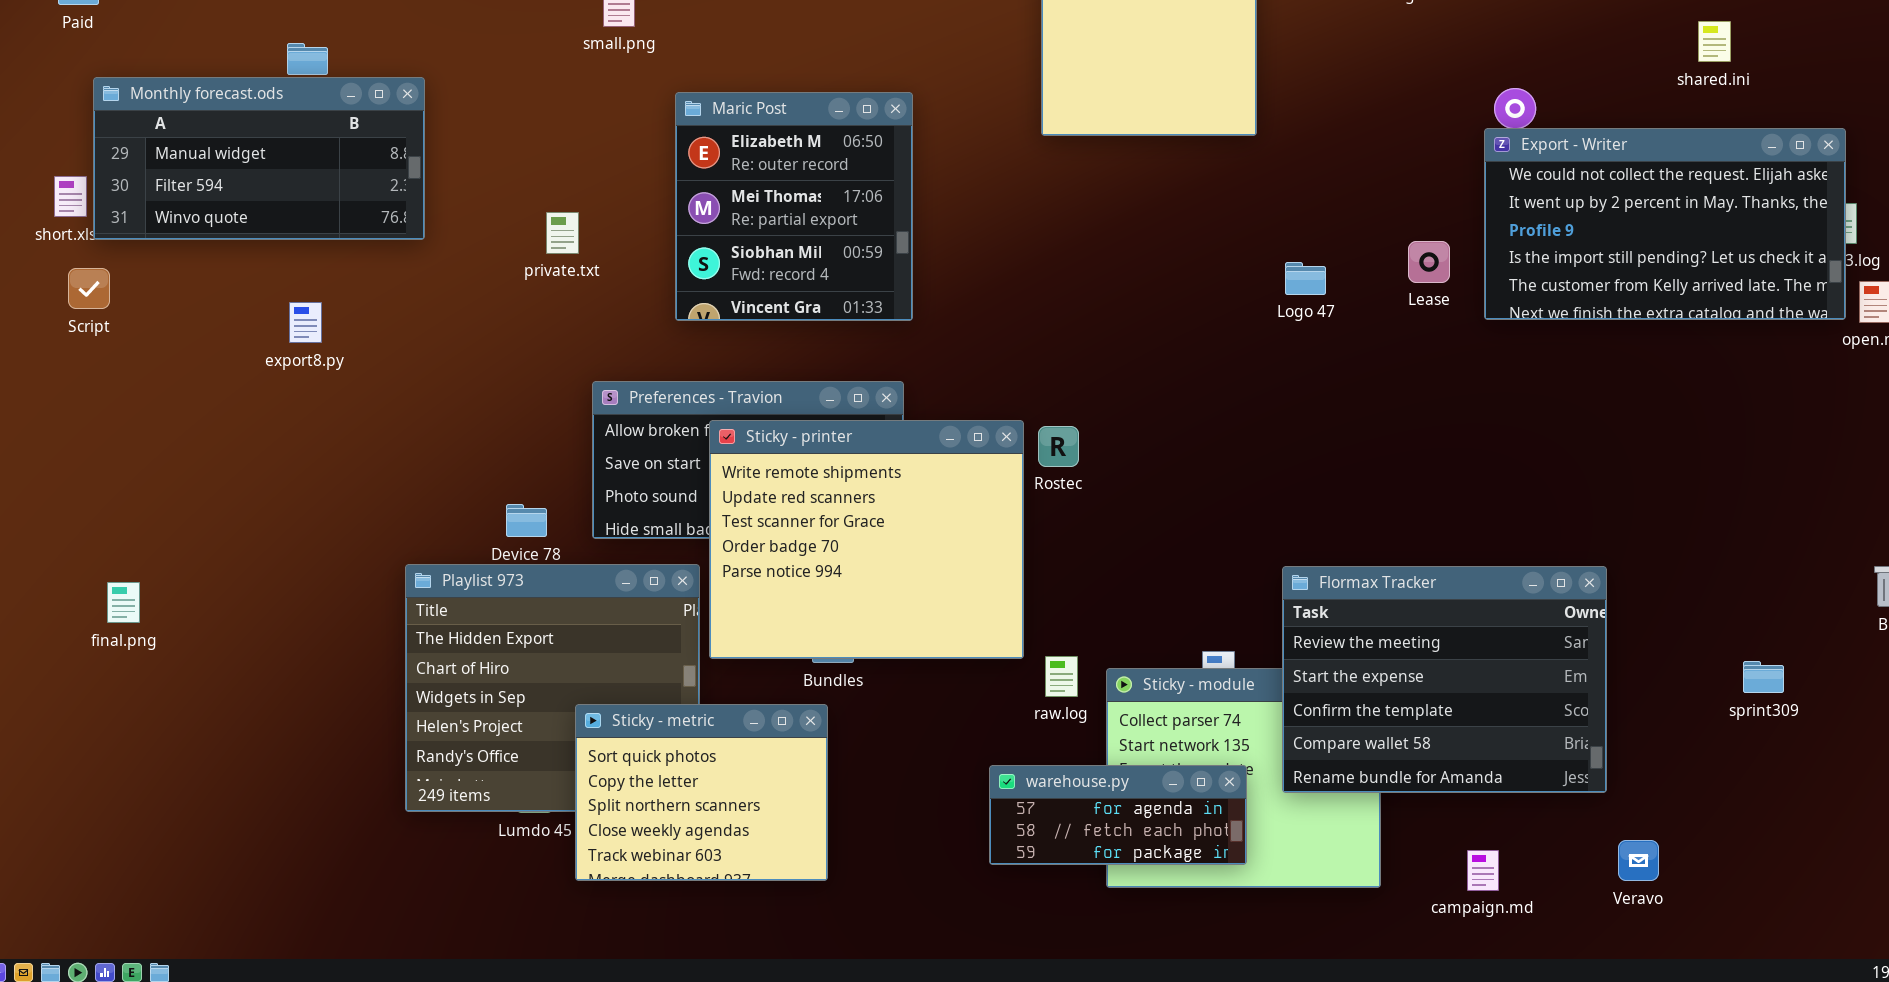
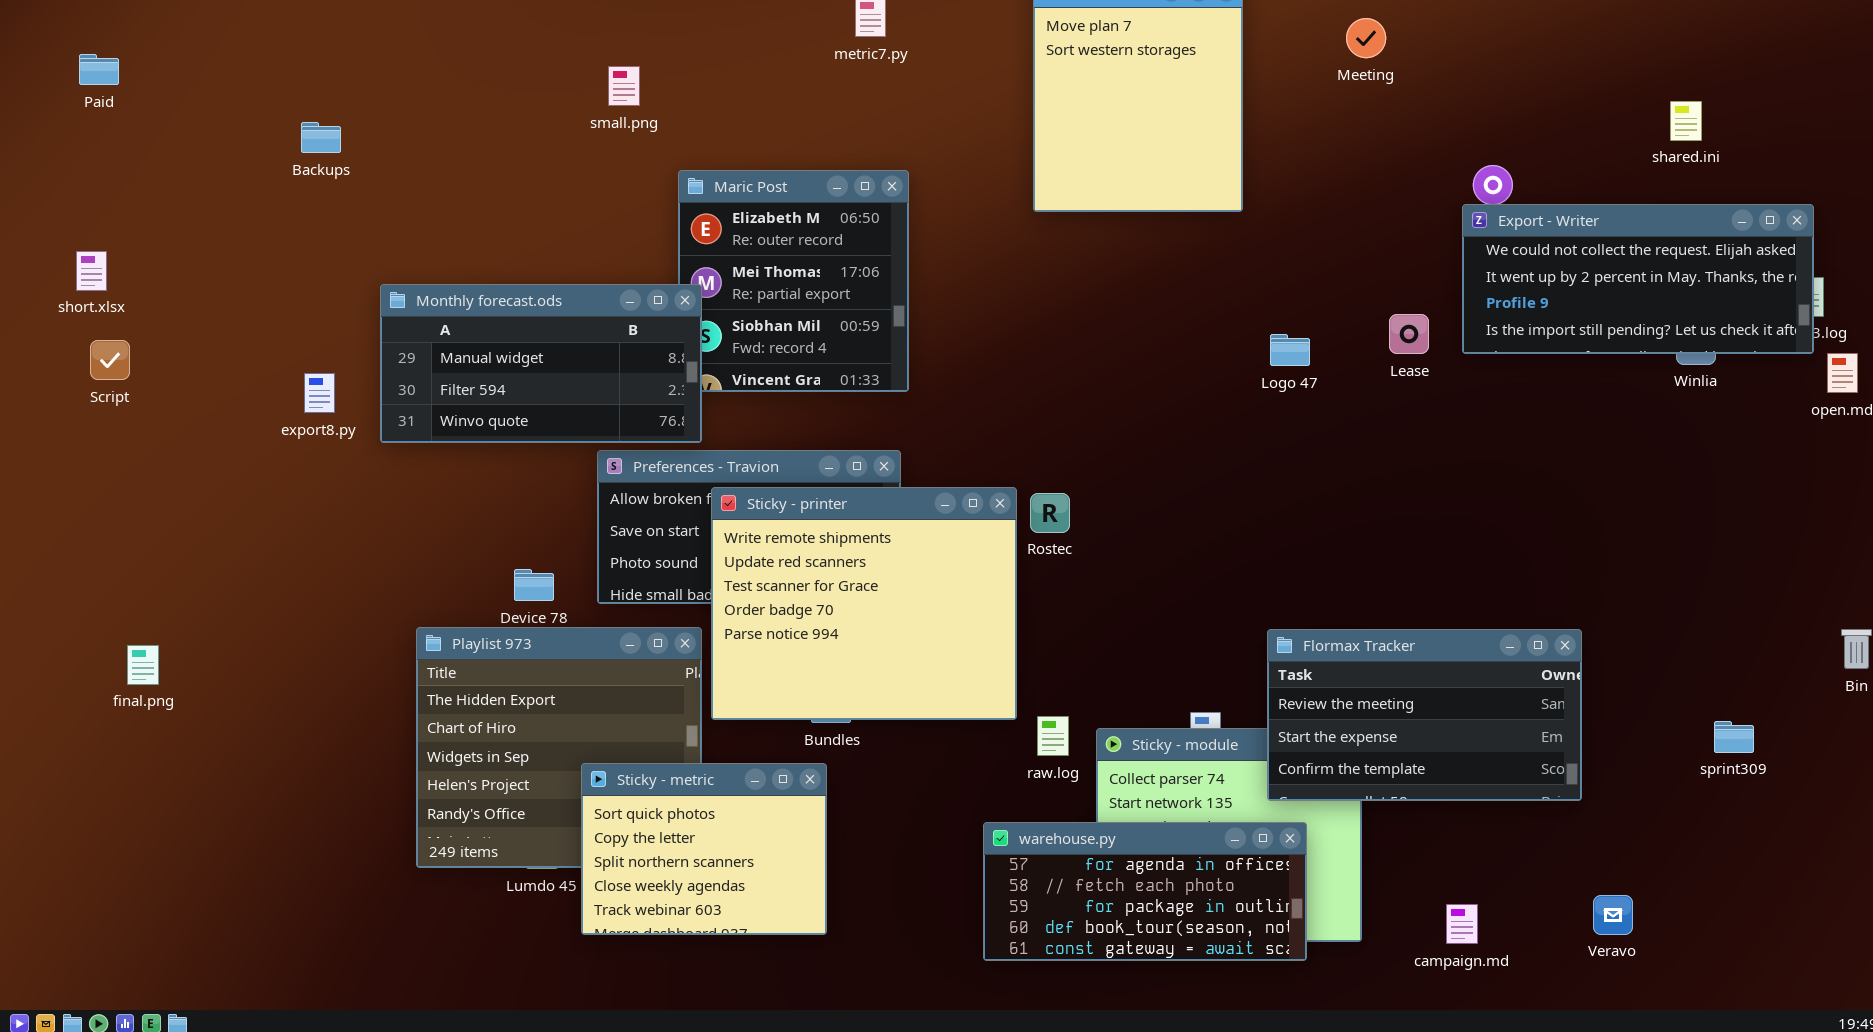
Monthly forecast.ods: [93,77,425,240] -> [380,284,702,443], moved
Export - Writer: [1484,128,1846,320] -> [1462,204,1814,354], resized
Flormax Tracker: [1282,566,1607,793] -> [1267,629,1582,801], resized
warehouse.py: [989,765,1247,865] -> [983,822,1307,961], resized

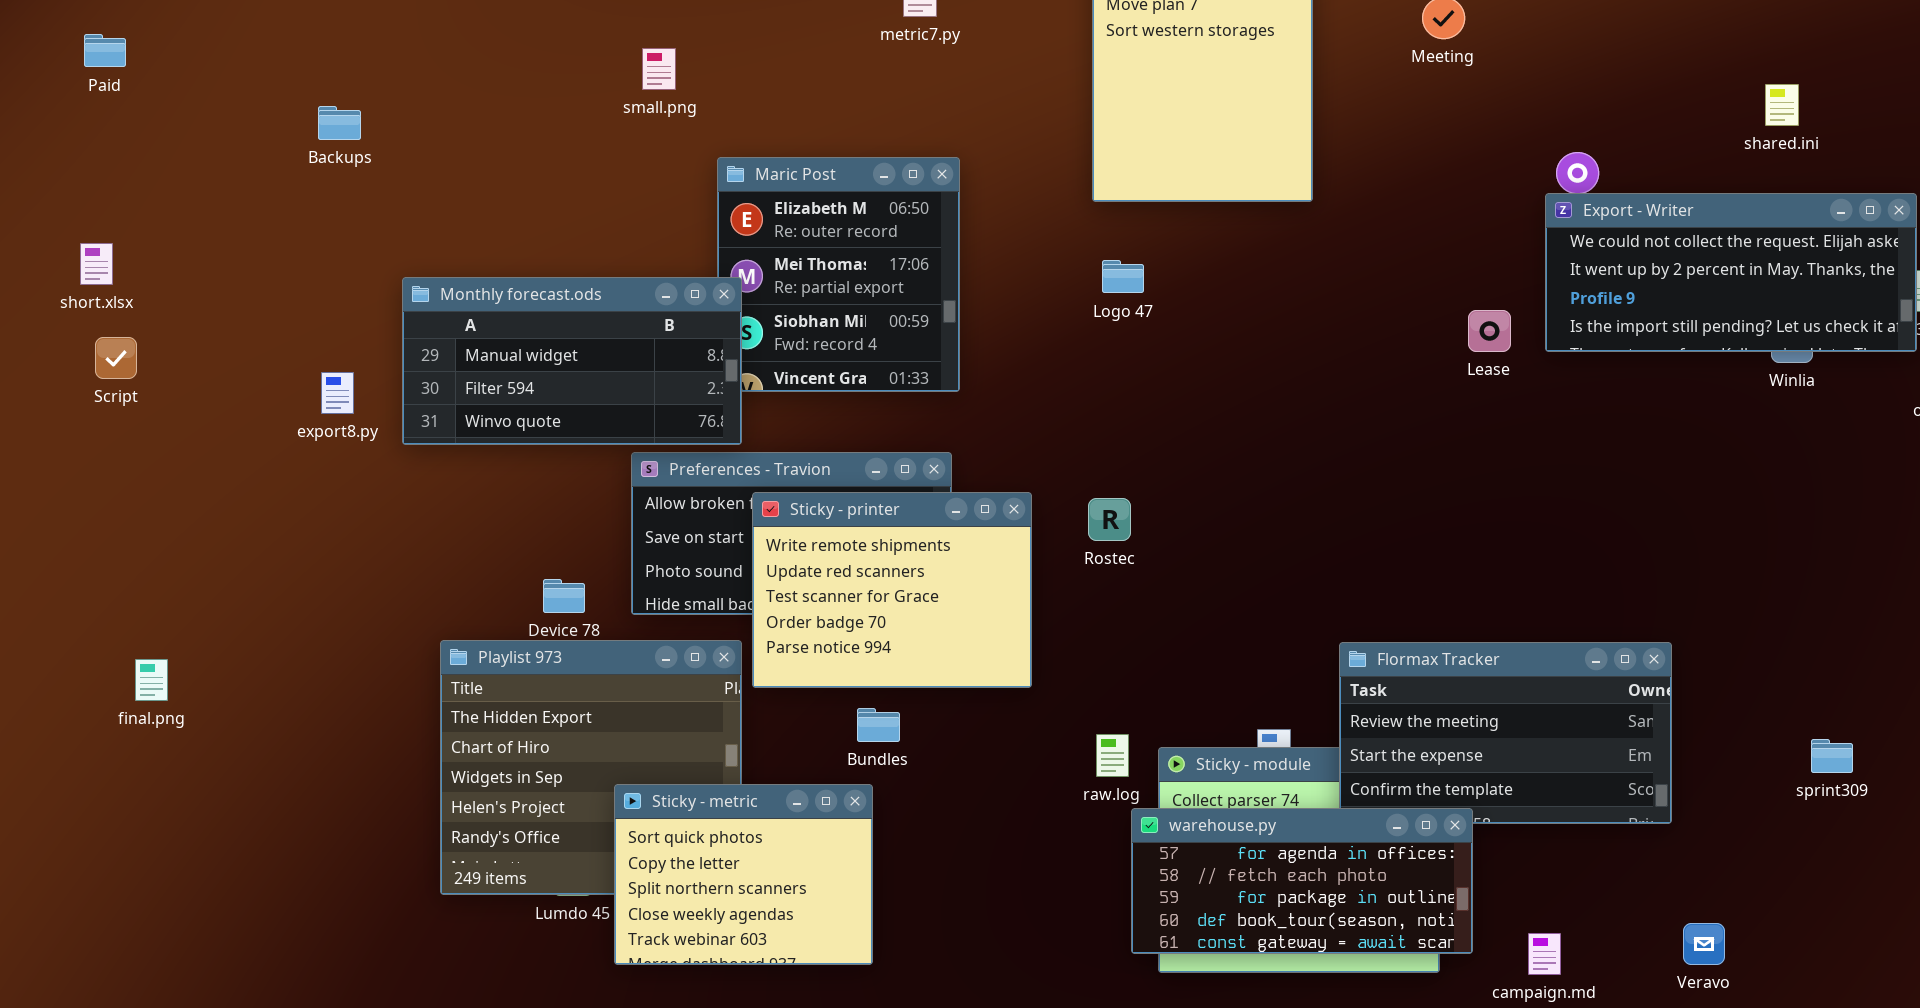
Logo 47: [1270,334,1310,366] -> [1102,260,1144,293], moved
Sticky - printer: [711,487,1017,720] -> [752,492,1032,688], resized
warehouse.py: [983,822,1307,961] -> [1131,808,1473,954], moved

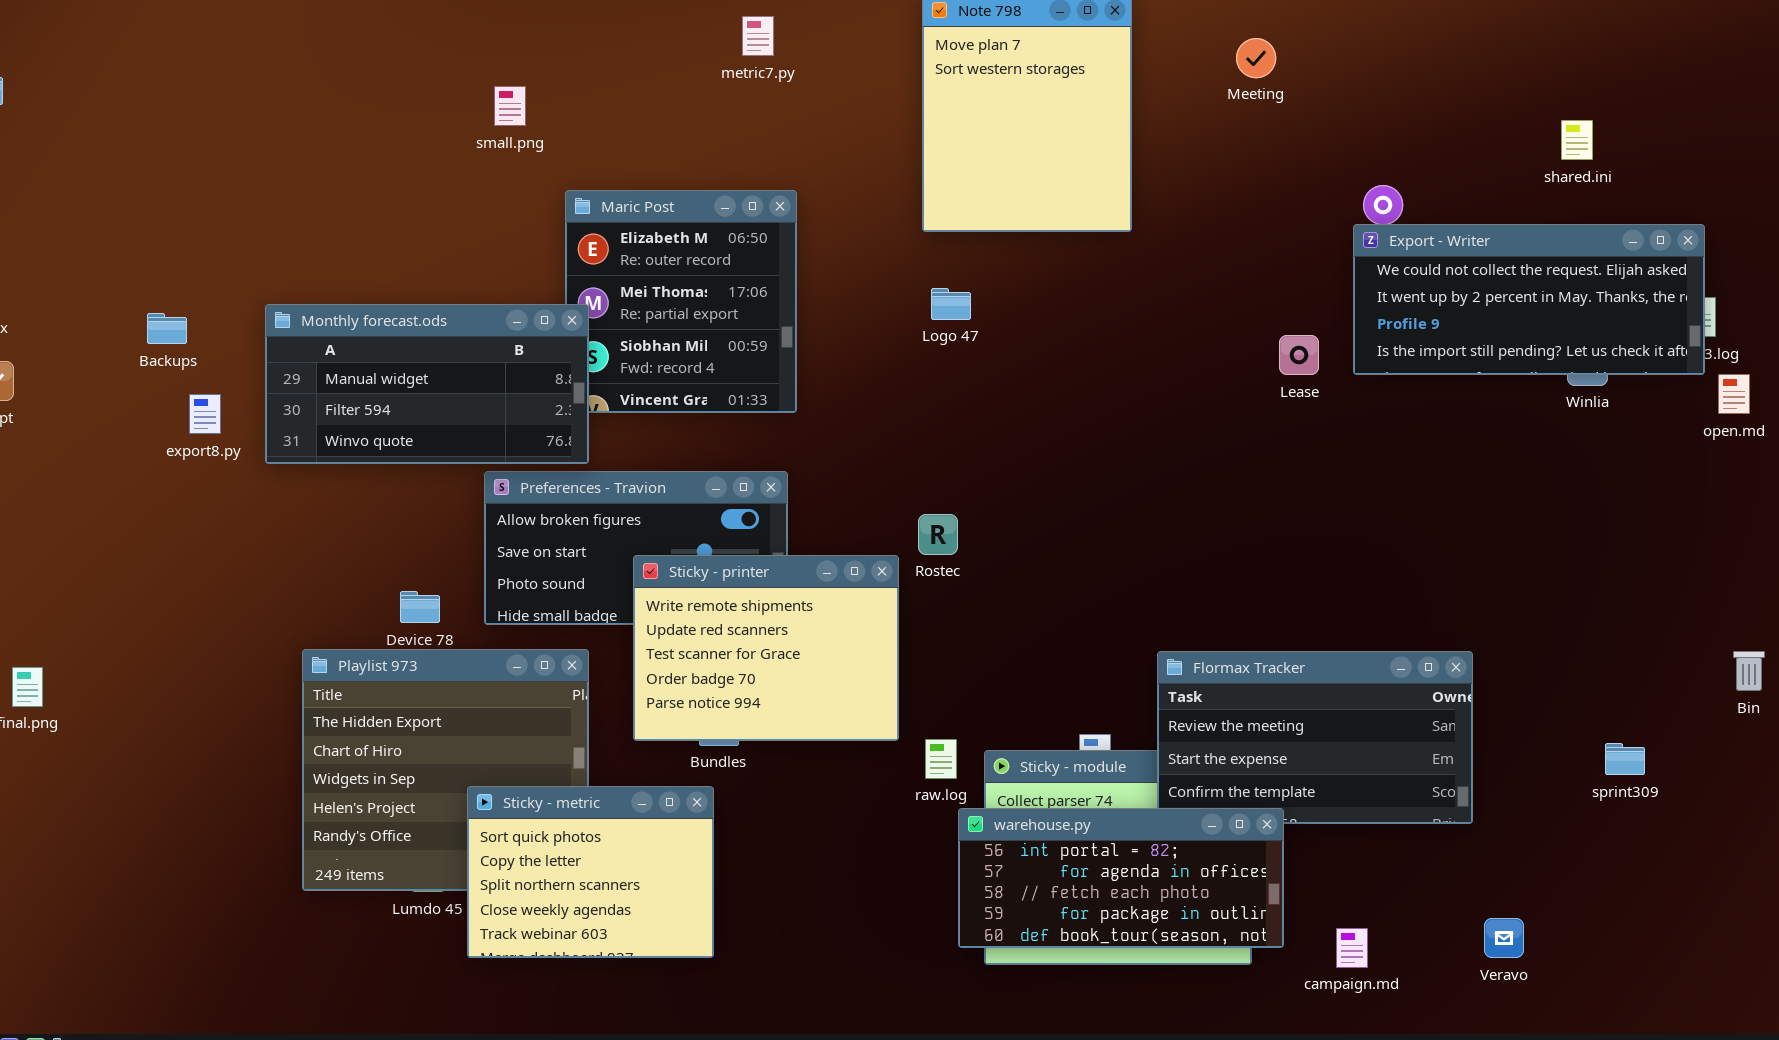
Backups: [318,106,361,140] -> [147,313,187,344], moved
Sticky - printer: [752,492,1032,688] -> [633,555,899,741], moved
warehouse.py: [1131,808,1473,954] -> [958,808,1284,948], scrolled up 1 row

